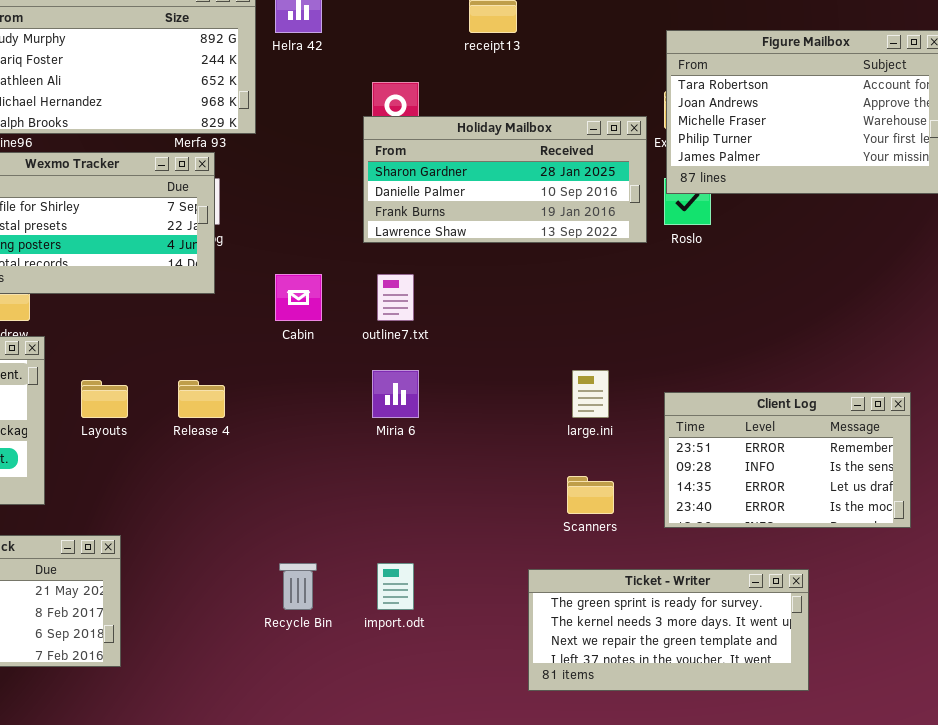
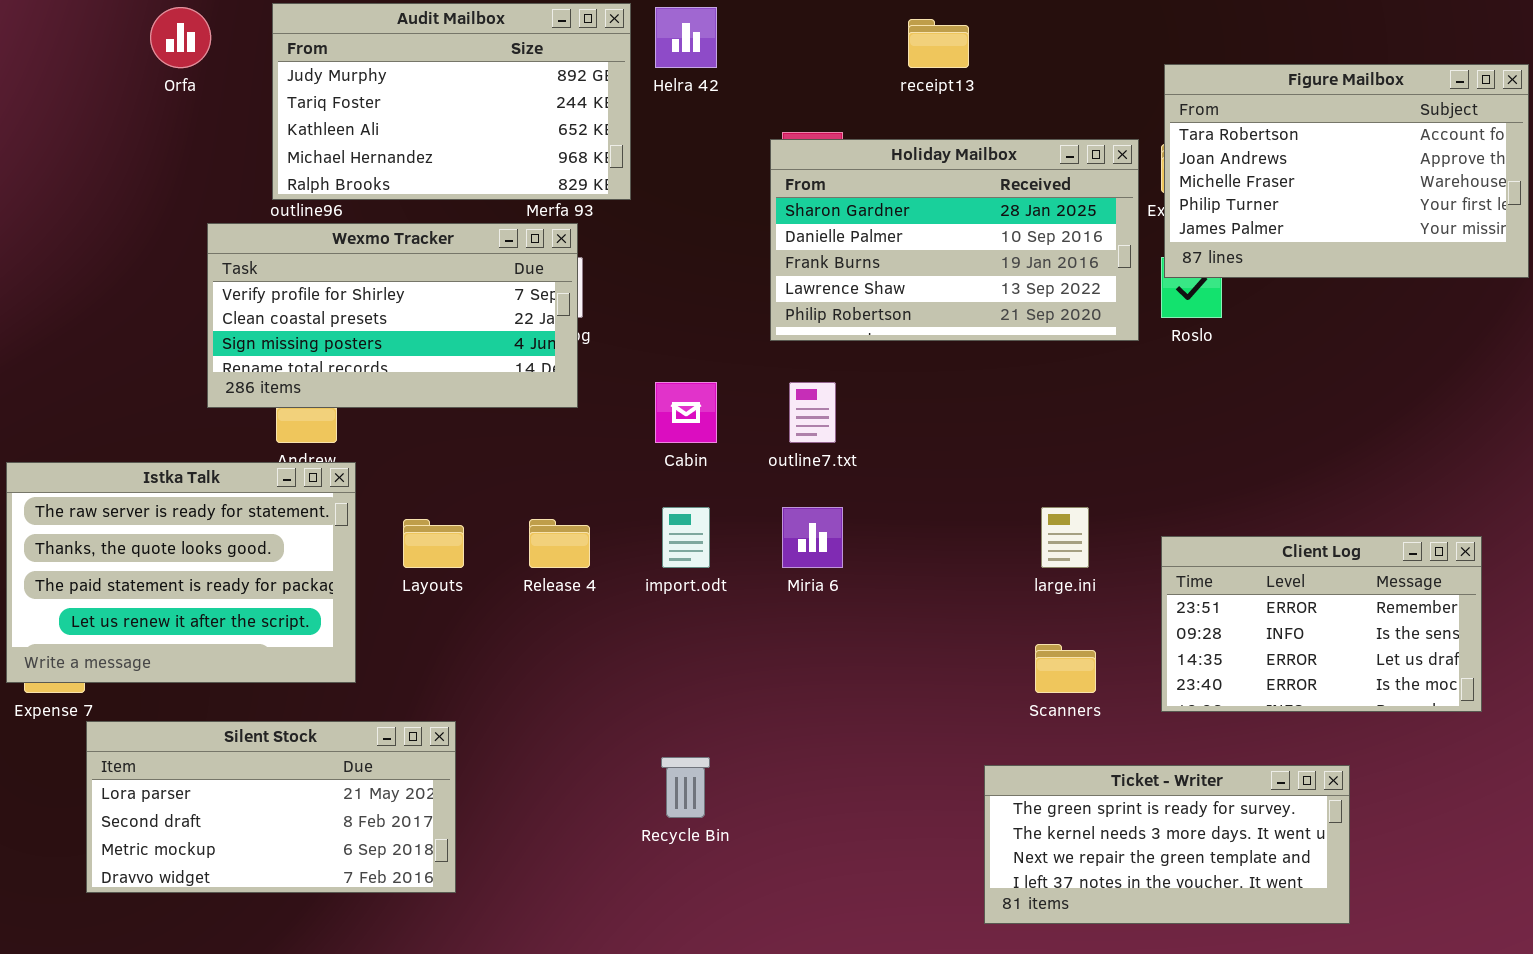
Holiday Mailbox: [363,116,647,243] -> [770,139,1139,341], resized
import.odt: [377,563,414,610] -> [662,507,710,568], moved

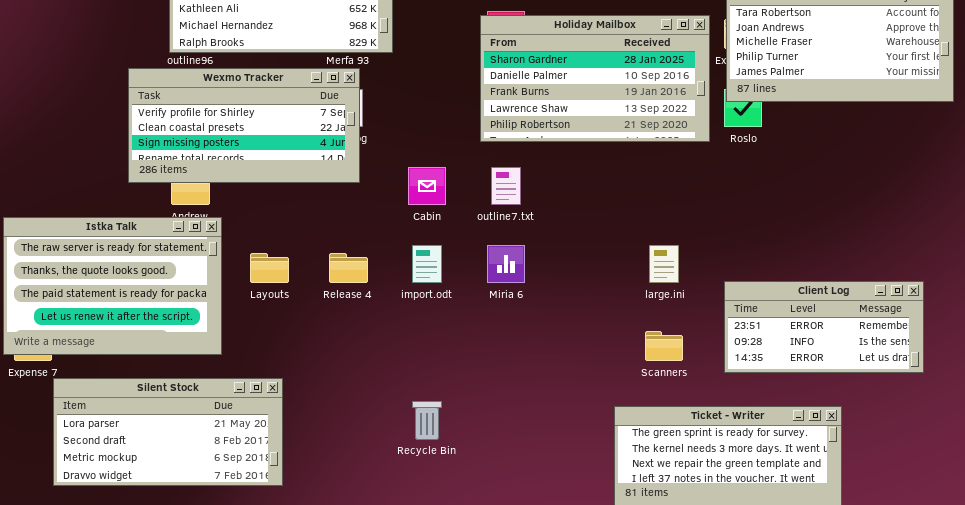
Client Log: [1161,536,1482,712] -> [724,281,924,373], resized

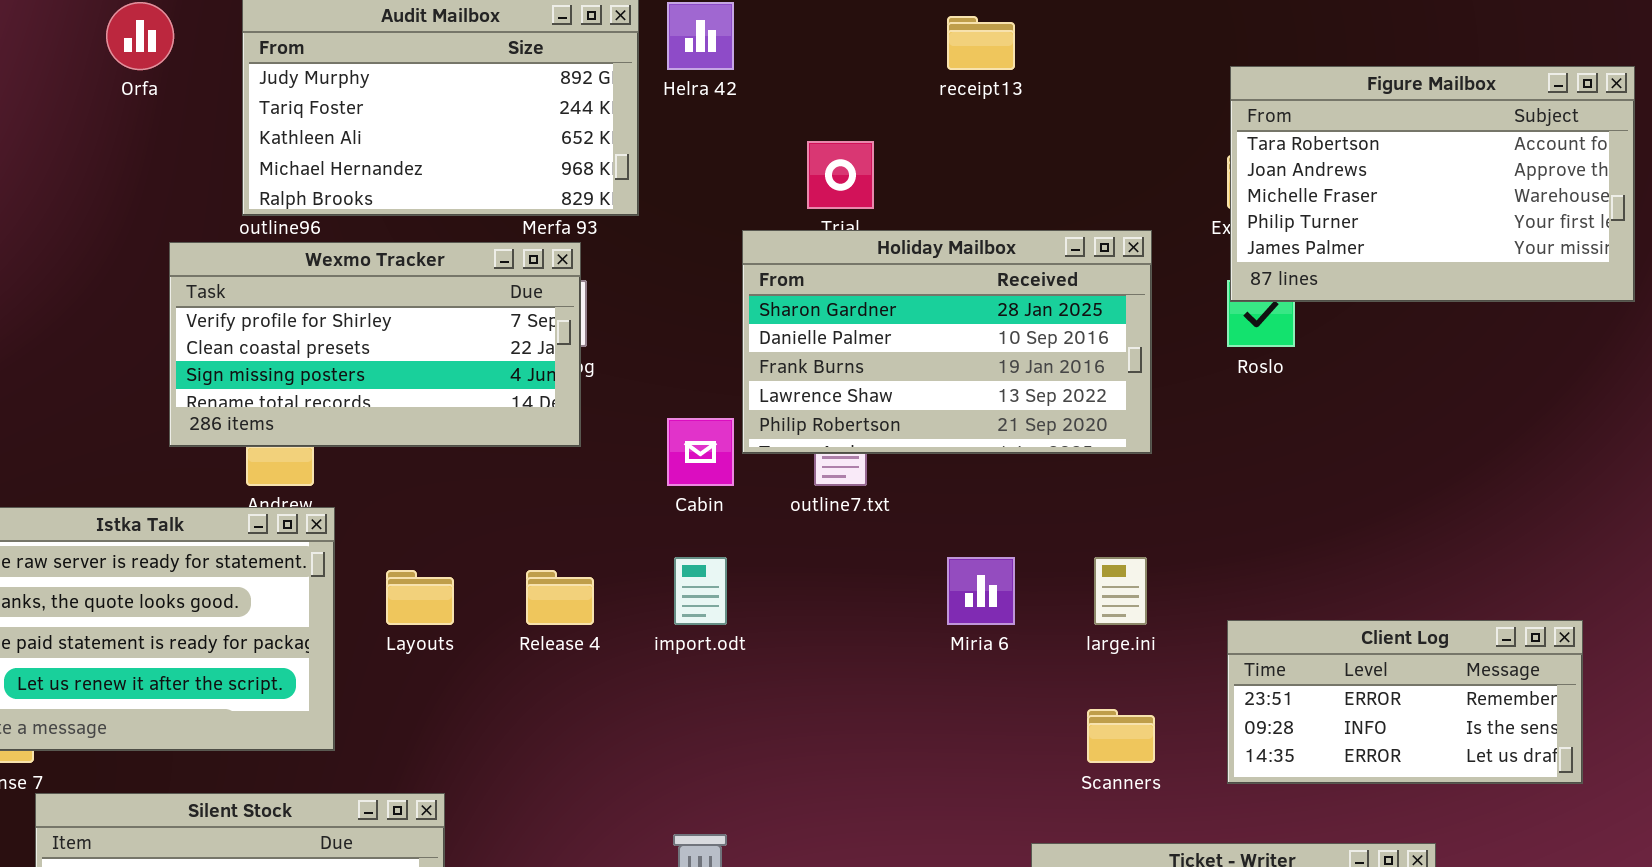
Holiday Mailbox: [480,15,710,142] -> [742,230,1152,454], moved
Miria 6: [487,245,525,283] -> [947,557,1015,625], moved

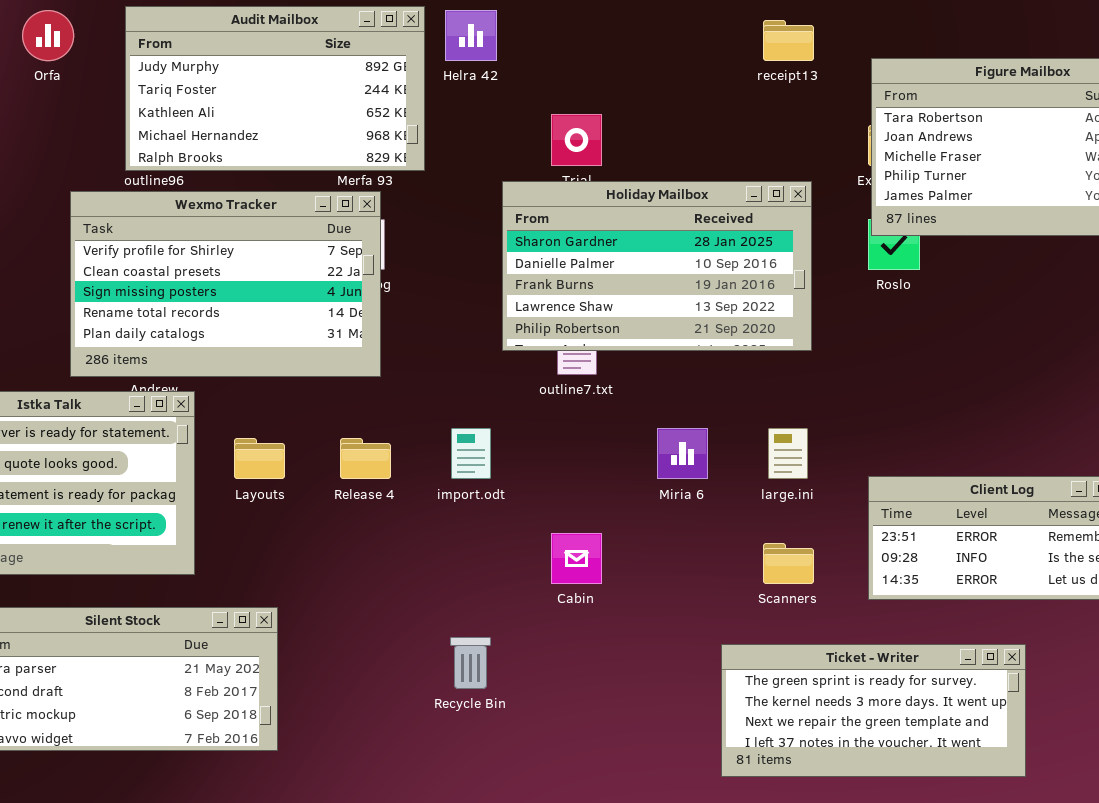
receipt13: [947,16,1015,70] -> [763,20,814,61], moved
Wexmo Tracker: [169,242,581,447] -> [70,191,381,377], resized
Cabin: [667,418,734,486] -> [551,533,602,584], moved

